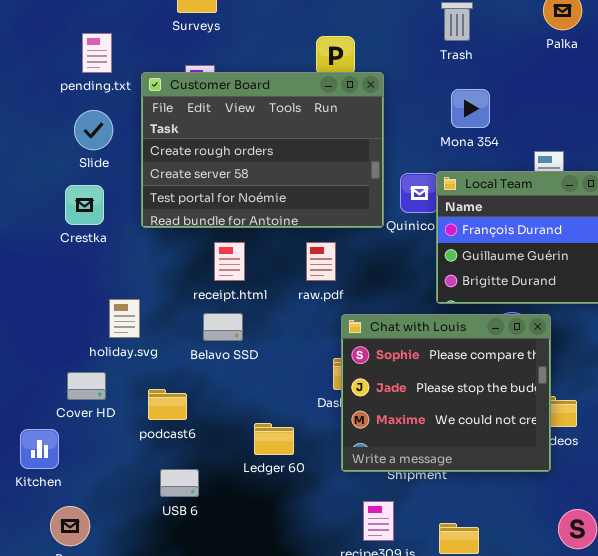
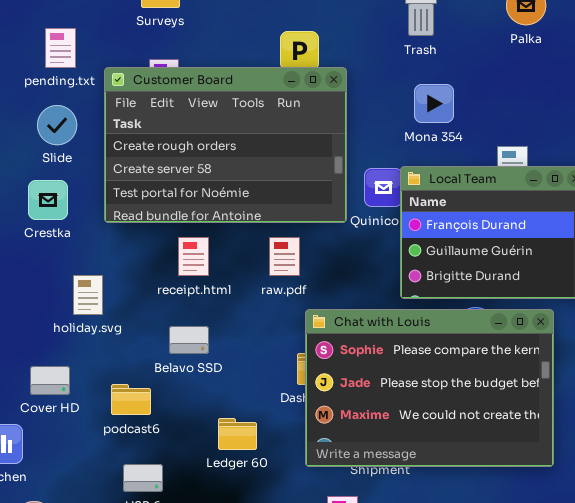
holiday.svg: [109,299,140,338] -> [73,275,103,315], moved
Belavo SSD: [203,313,243,341] -> [169,326,209,354], moved
Chat with Louis: [341,314,551,472] -> [305,309,554,467], resized

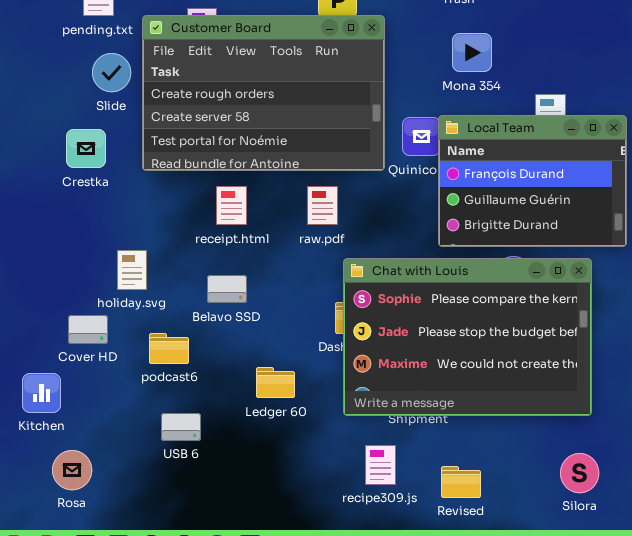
Slide: [37,105,77,145] -> [92,53,131,92], moved
holiday.svg: [73,275,103,315] -> [117,250,147,290], moved

